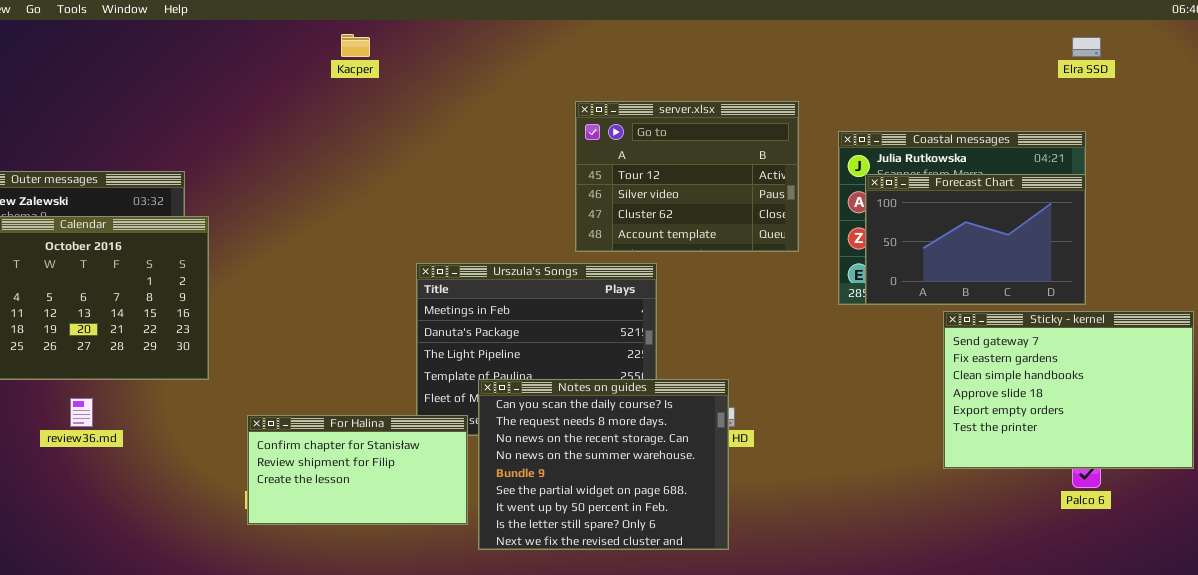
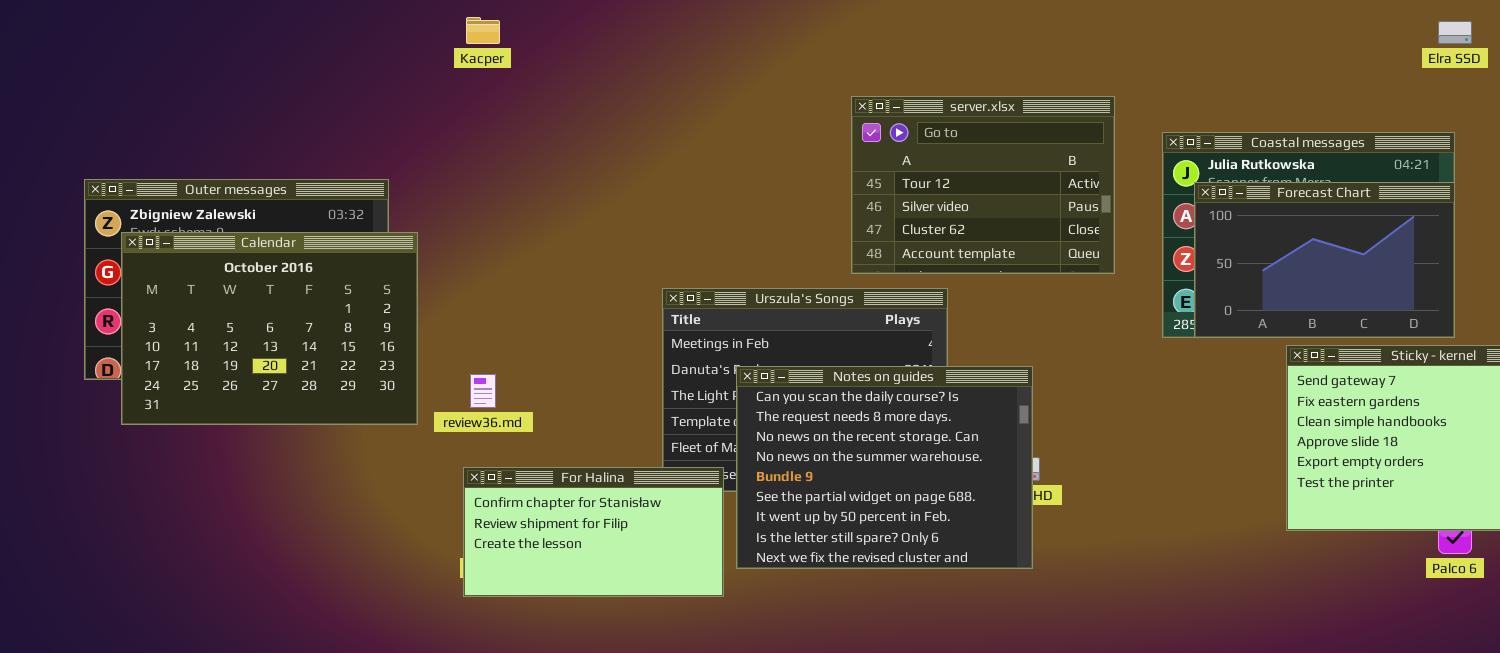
Kacper: [341,34,370,57] -> [466,17,500,44], moved
Notes on guides: [478,379,729,550] -> [736,366,1033,569], moved
review36.md: [70,398,93,427] -> [470,374,496,408], moved

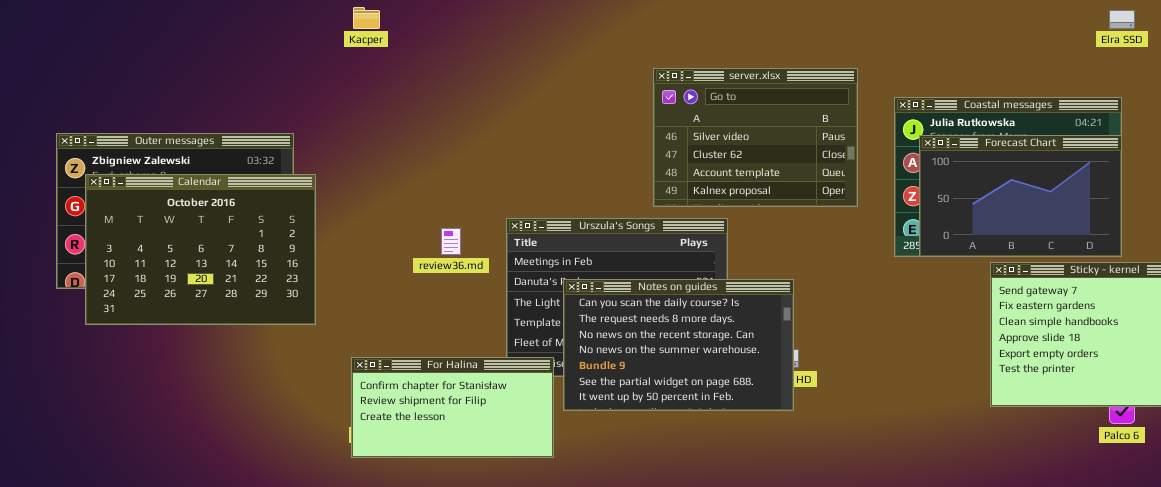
server.xlsx: [851,96,1115,274] -> [653,68,858,207], scrolled down 1 row
Notes on guides: [736,366,1033,569] -> [563,279,794,411], resized
review36.md: [470,374,496,408] -> [441,228,461,255], moved

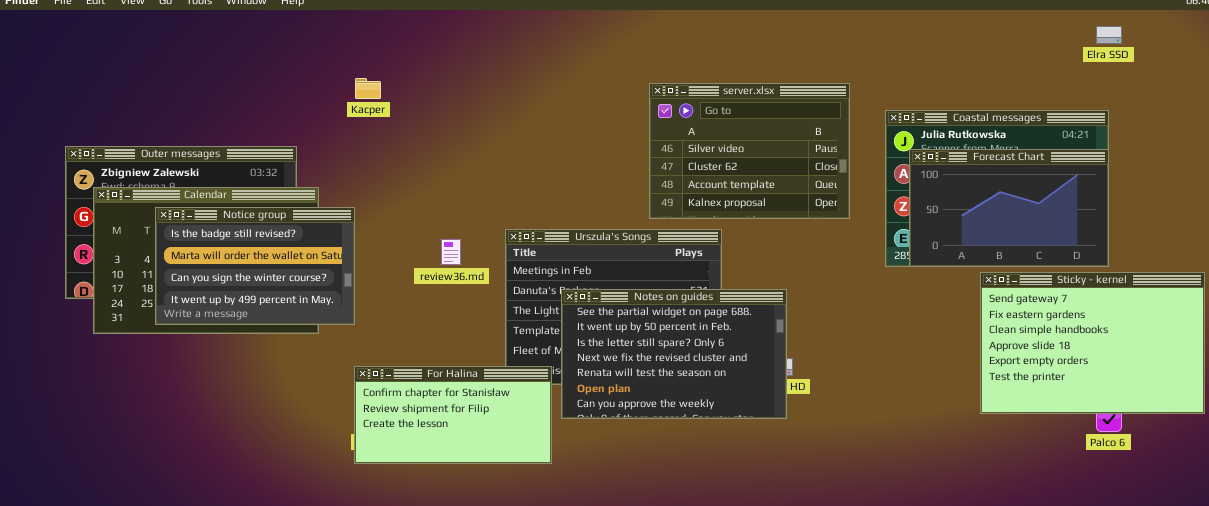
Kacper: [353,7,380,29] -> [355,78,381,99], moved
Notice group: none -> [155,207,355,325], opened
Notes on guides: [563,279,794,411] -> [561,289,787,419], scrolled down 5 rows

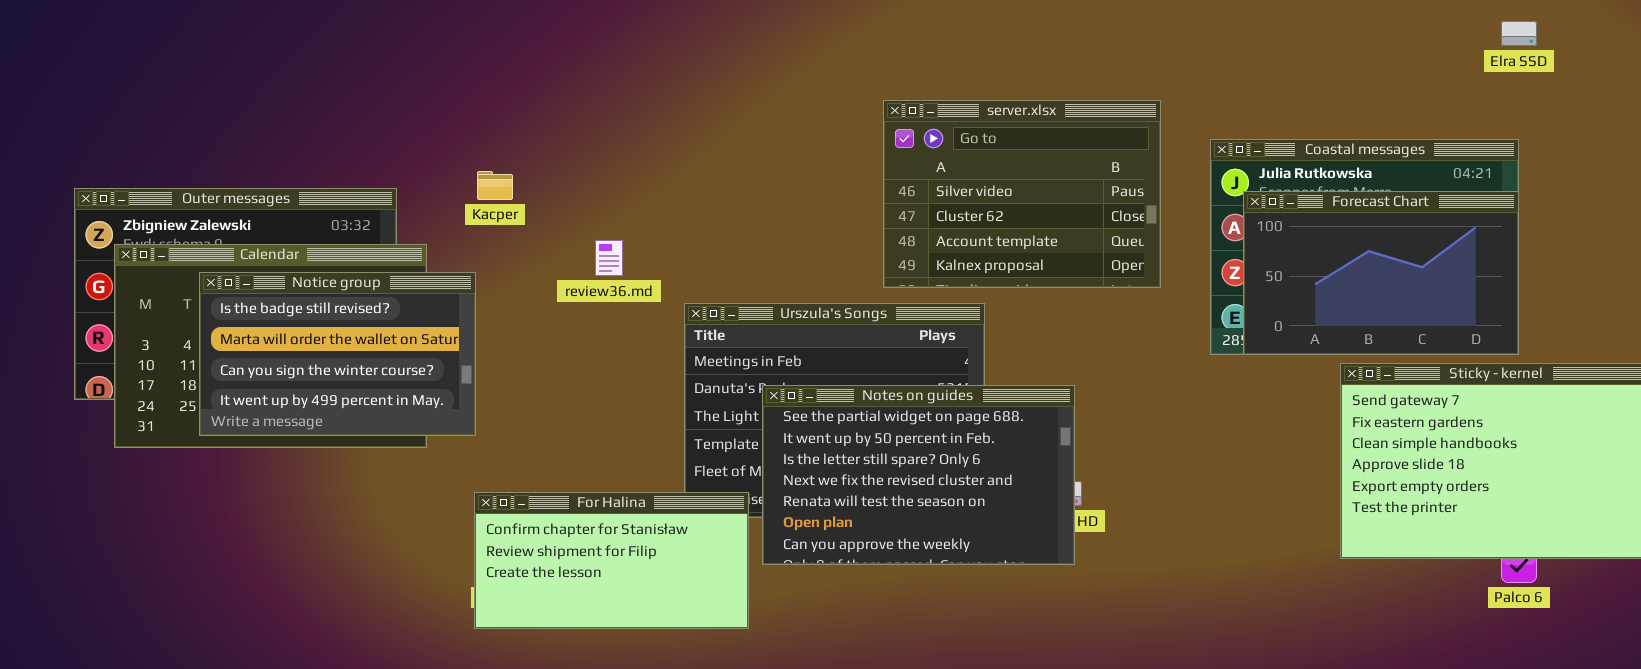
Kacper: [355,78,381,99] -> [477,171,513,200], moved
review36.md: [441,239,461,265] -> [595,240,623,276], moved

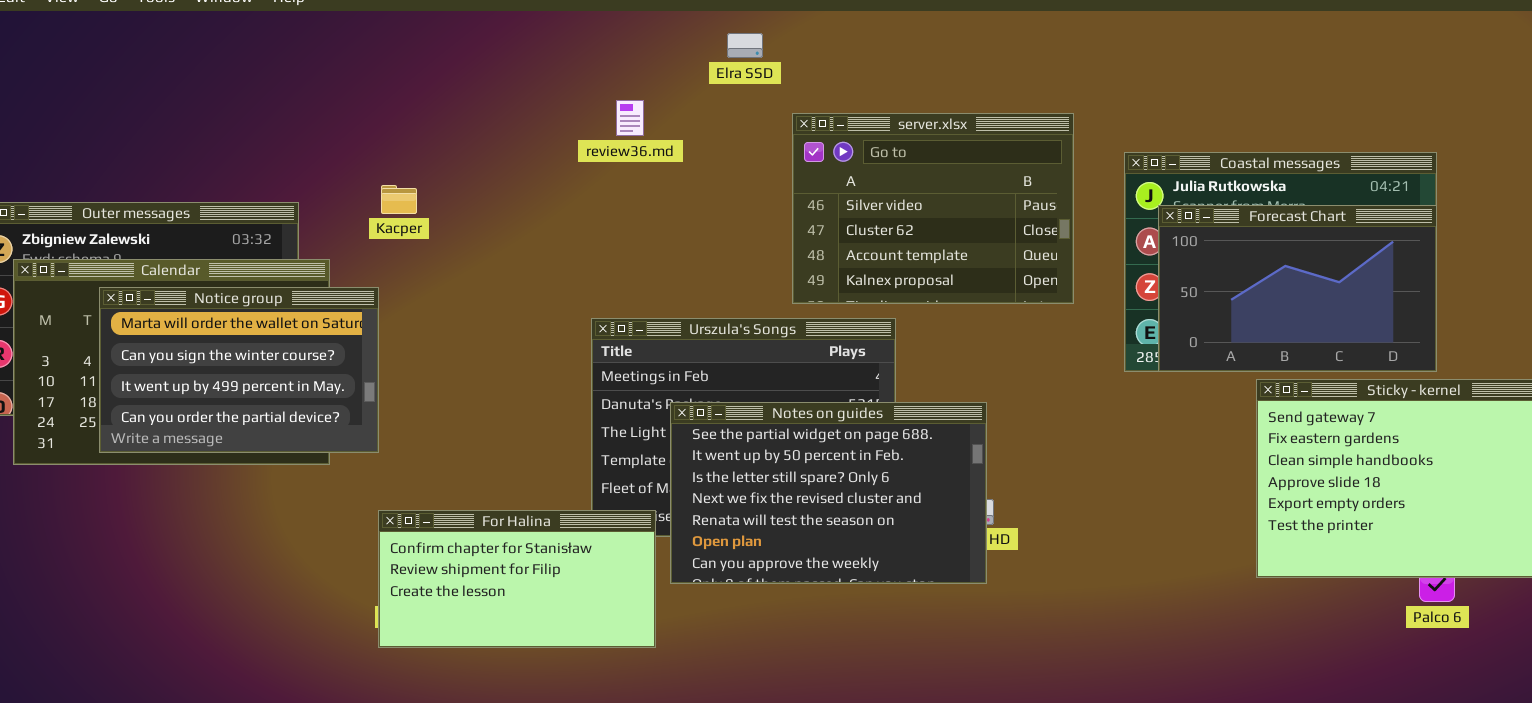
Elra SSD: [1501,21,1537,46] -> [727,33,763,58], moved
review36.md: [595,240,623,276] -> [616,100,644,136], moved
Notice group: [199,272,476,436] -> [99,287,379,453], scrolled down 1 row

